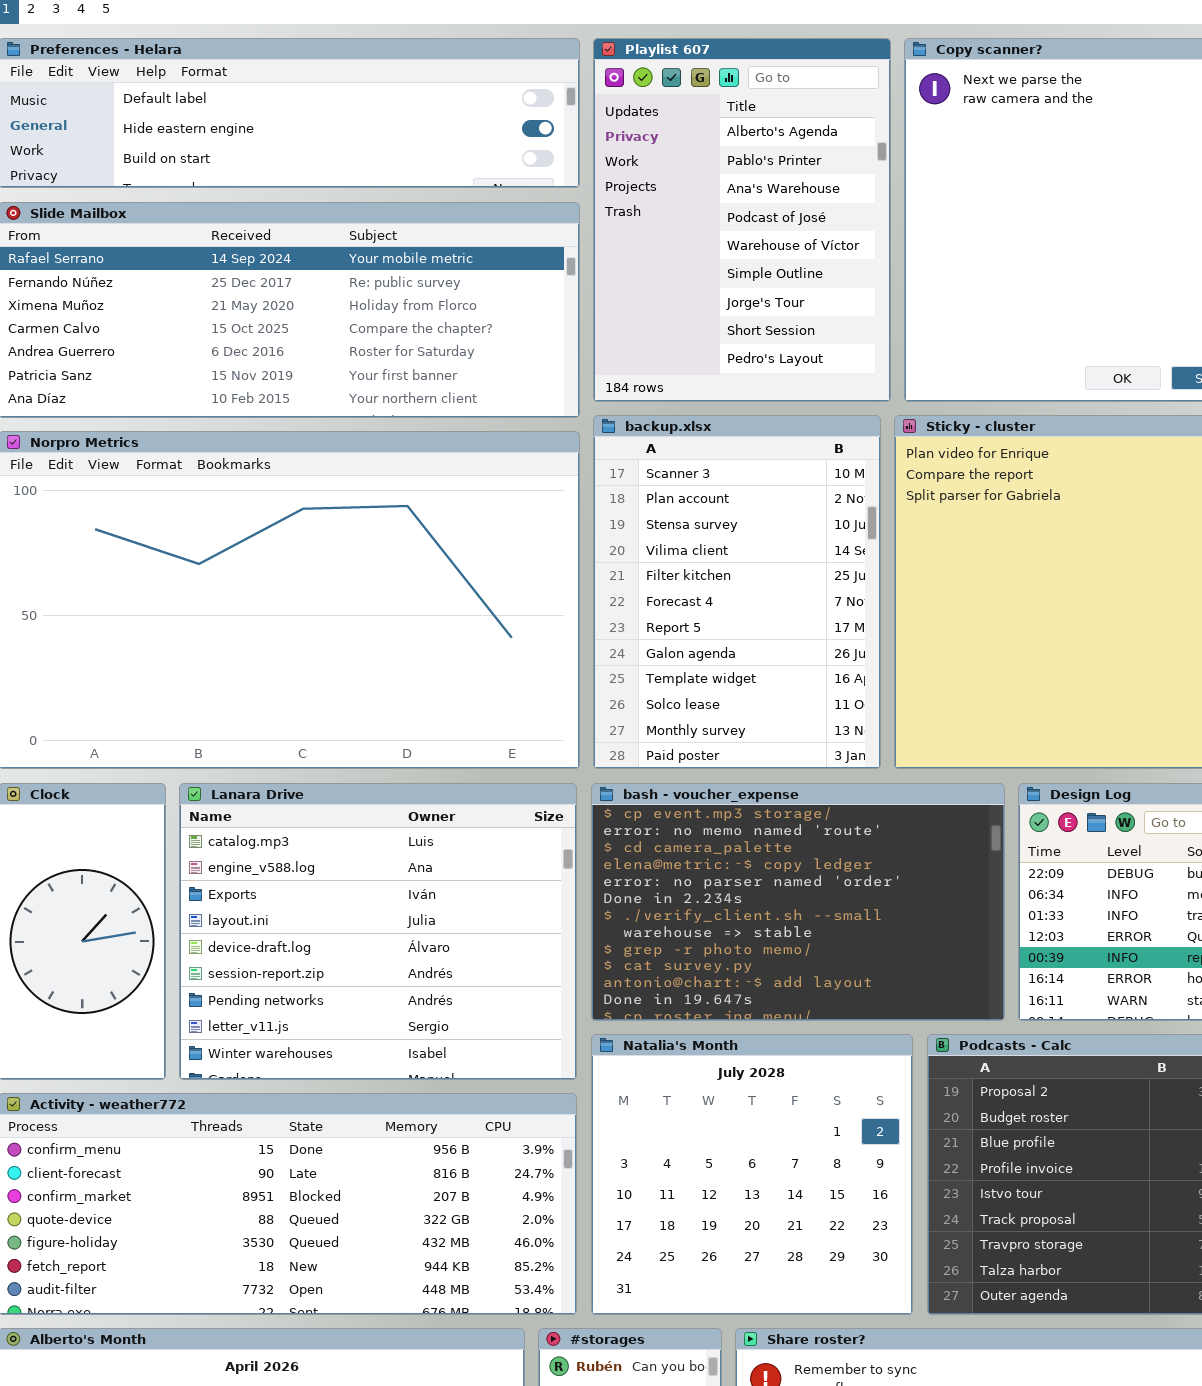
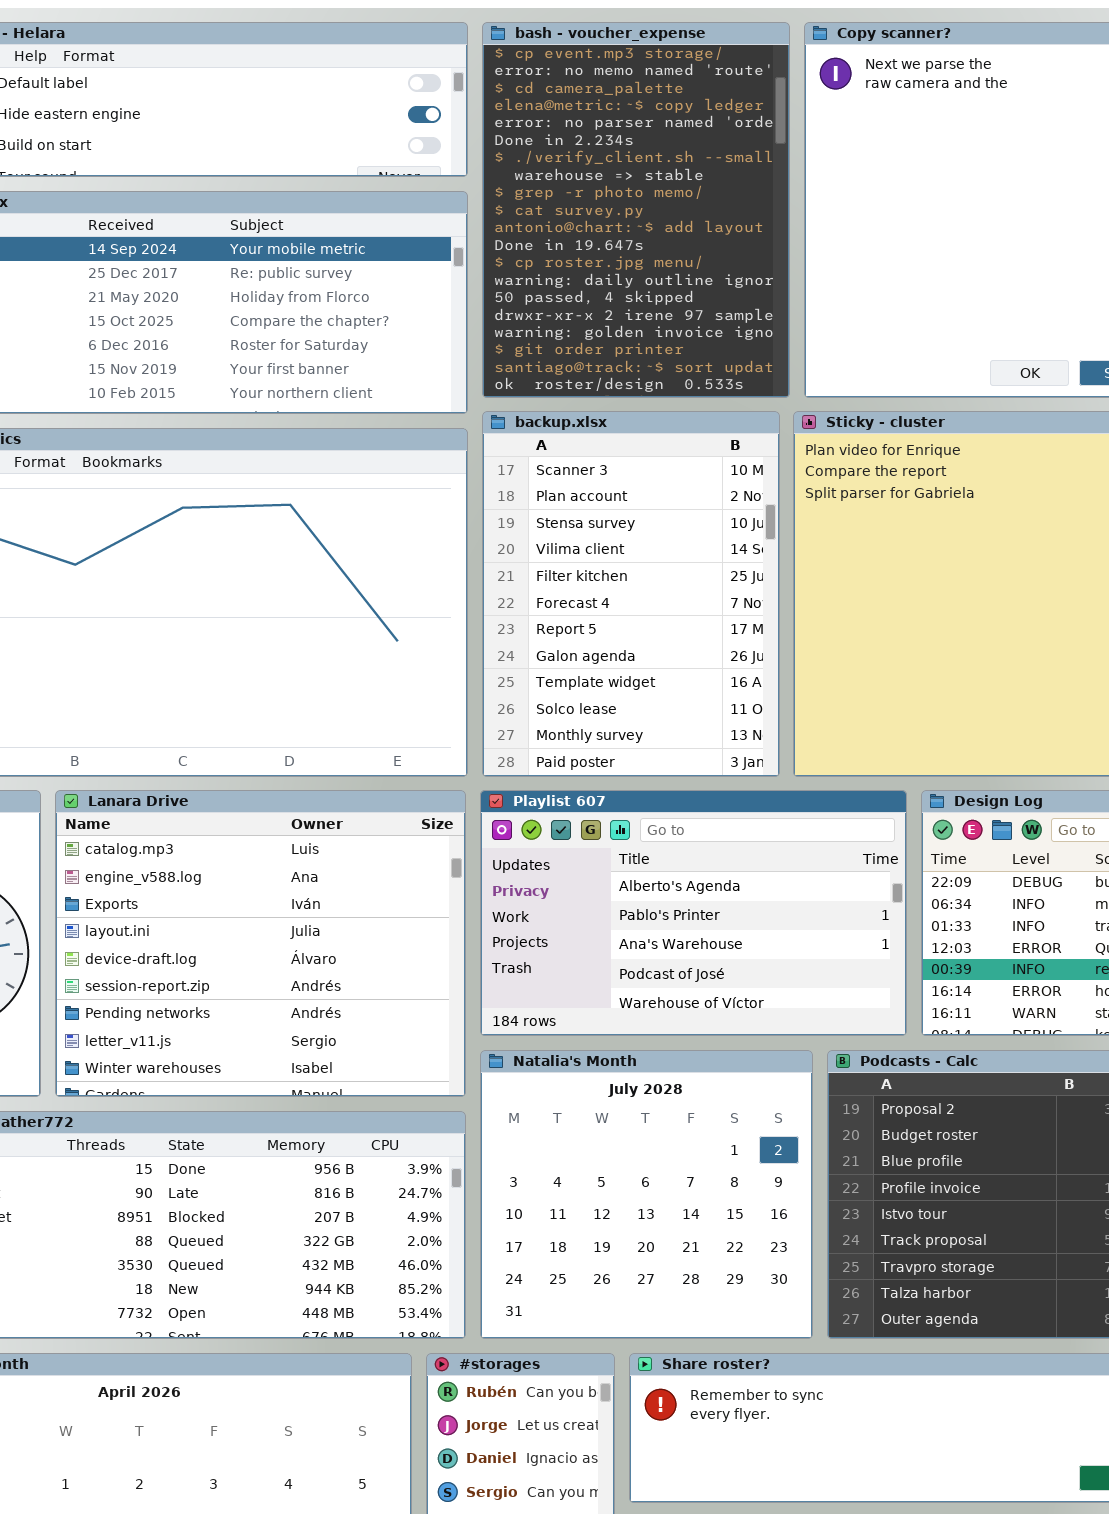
Playlist 607: [593,38,891,402] -> [480,790,907,1036], moved, resized
bash - voucher_expense: [591,783,1005,1021] -> [482,22,790,398], moved, resized

